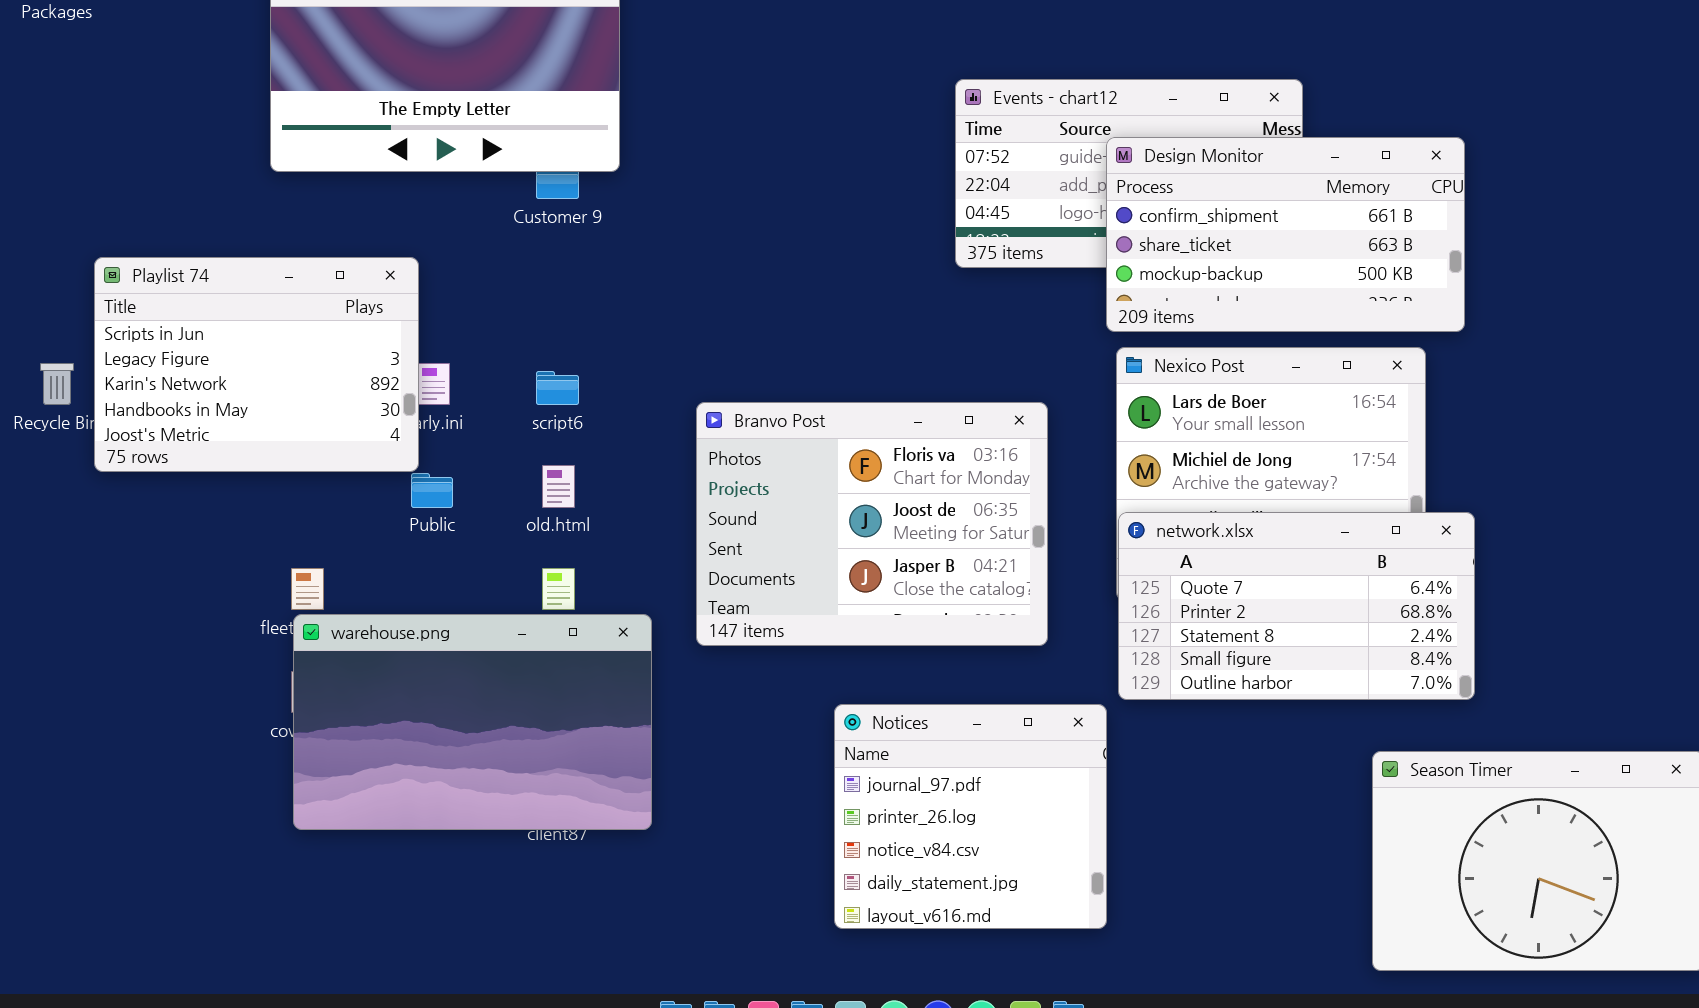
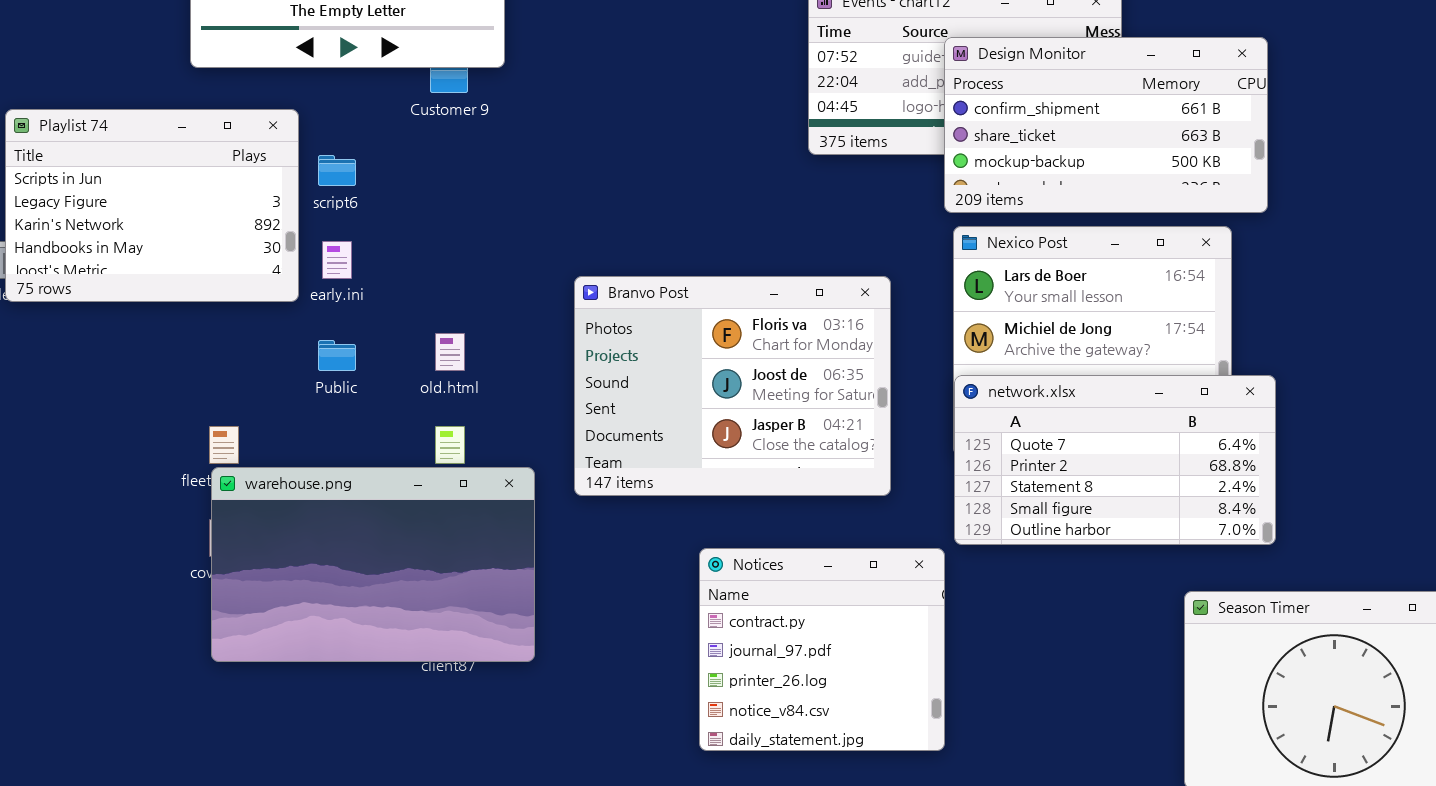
Playlist 74: [94,257,419,472] -> [5,109,299,302], moved
script6: [536,371,579,405] -> [318,155,356,186], moved
Notices: [834,704,1107,929] -> [699,548,945,751], scrolled up 1 row

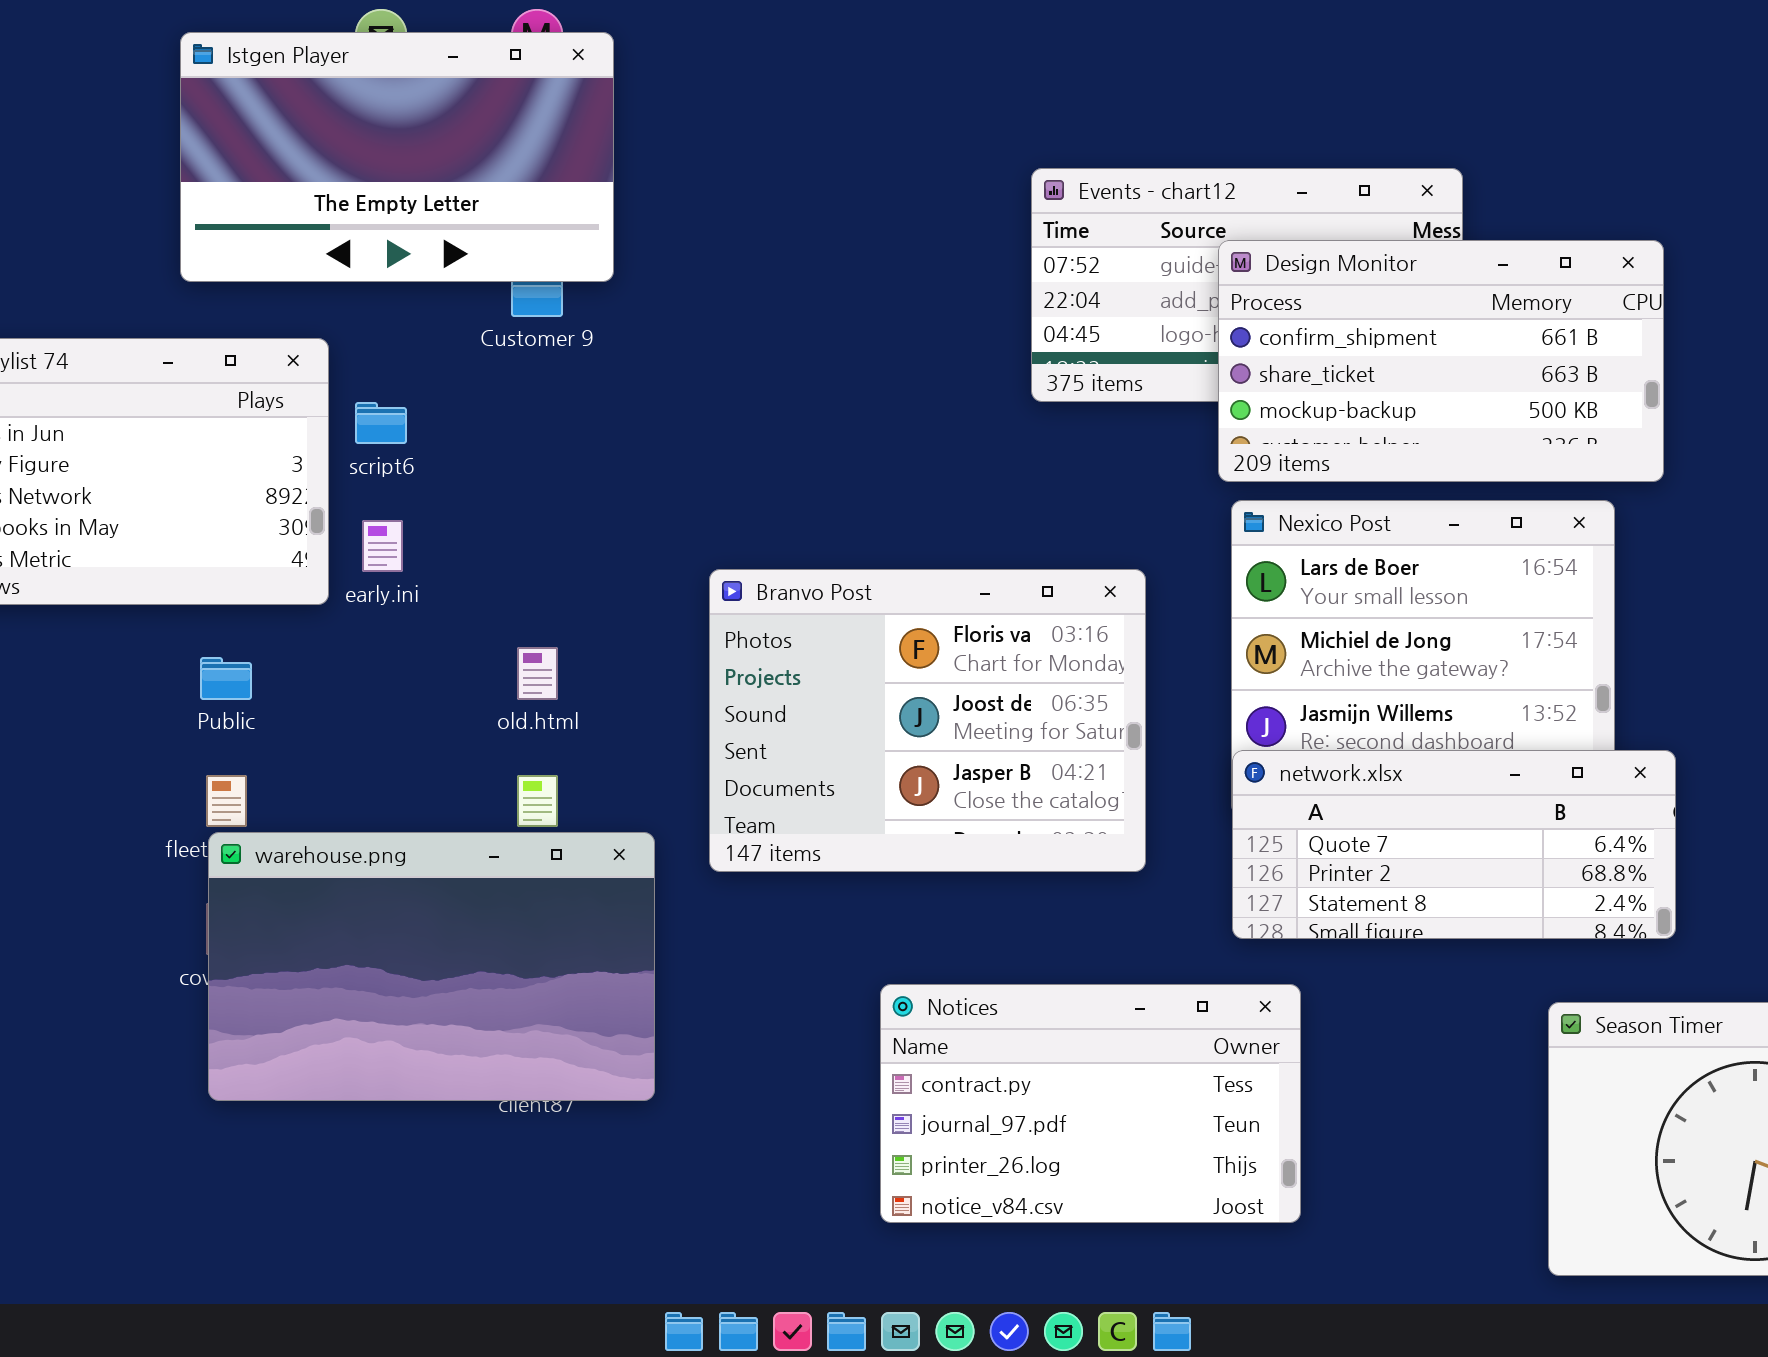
Public: [318,340,356,371] -> [200,657,252,700], moved
network.xlsx: [954,375,1276,545] -> [1232,750,1676,939], resized
Notices: [699,548,945,751] -> [880,984,1301,1223], resized

